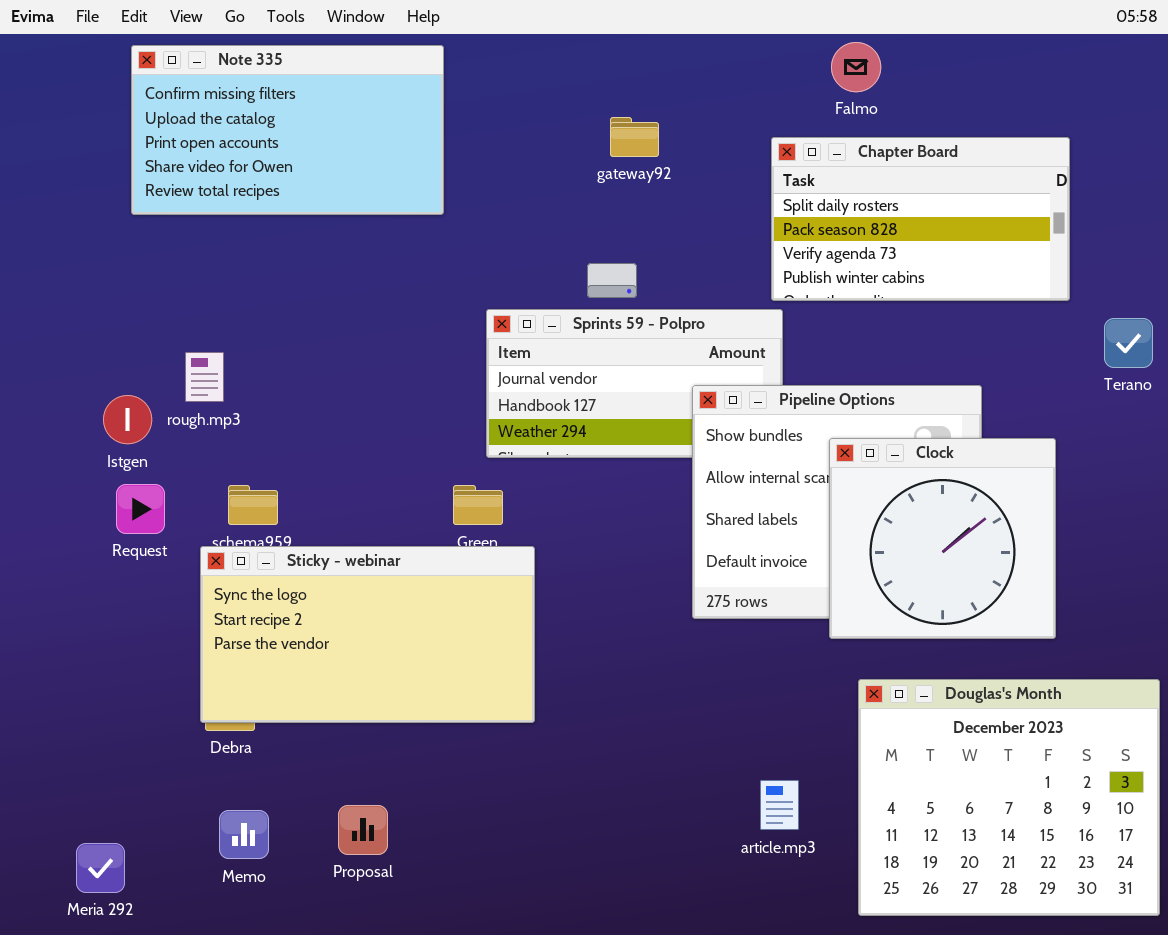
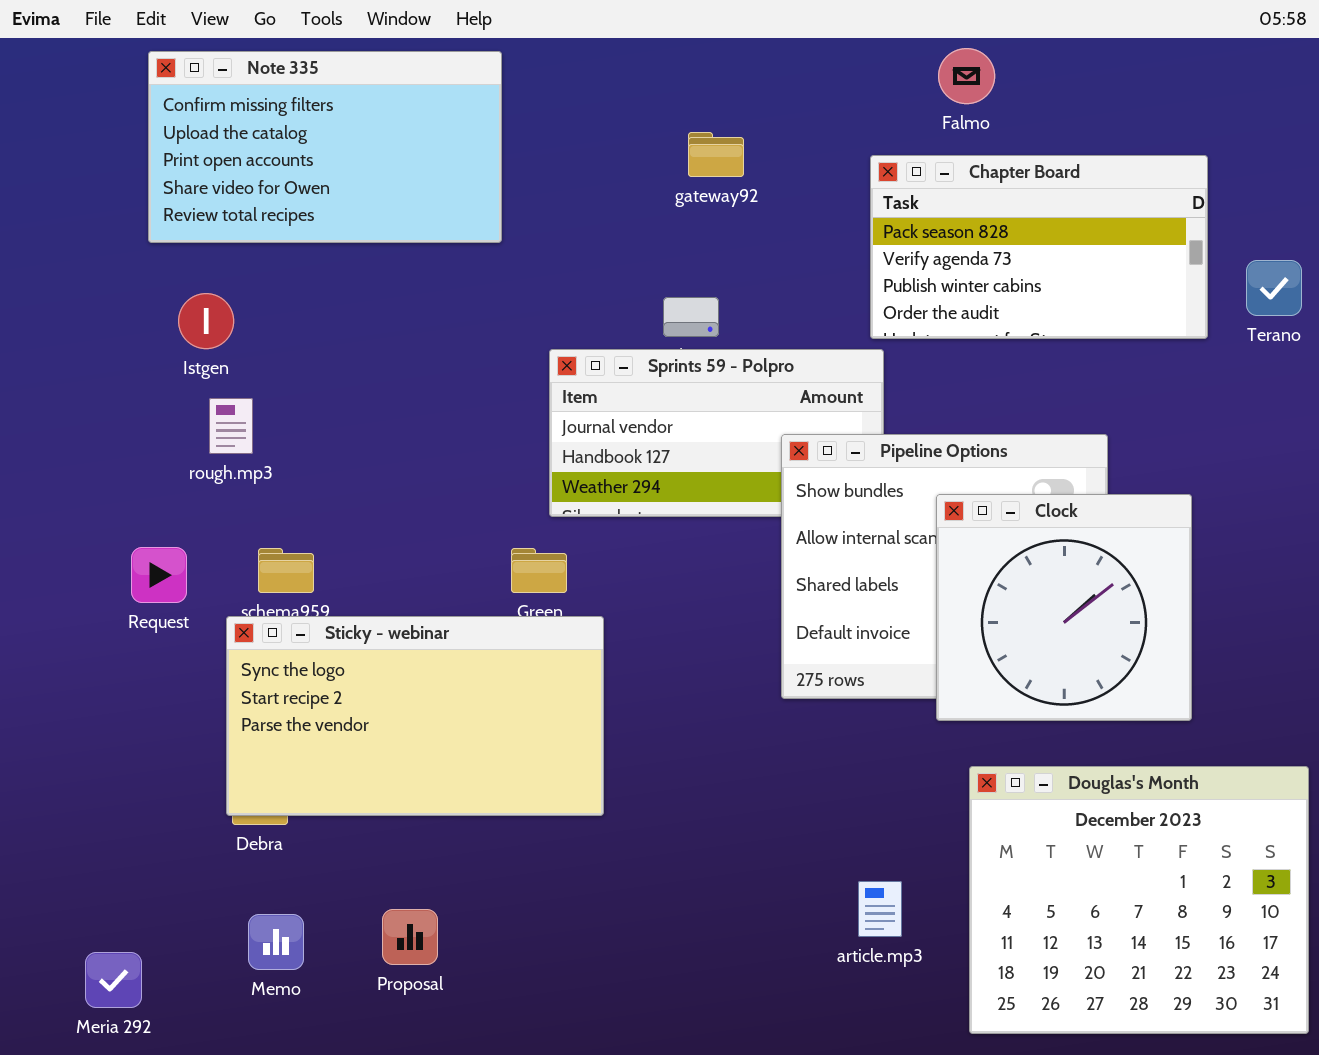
Chapter Board: [771,137,1070,301] -> [870,155,1208,339], scrolled down 1 row
Terano: [1104,318,1153,368] -> [1246,260,1302,316], moved
Istgen: [103,395,152,444] -> [178,293,234,349], moved

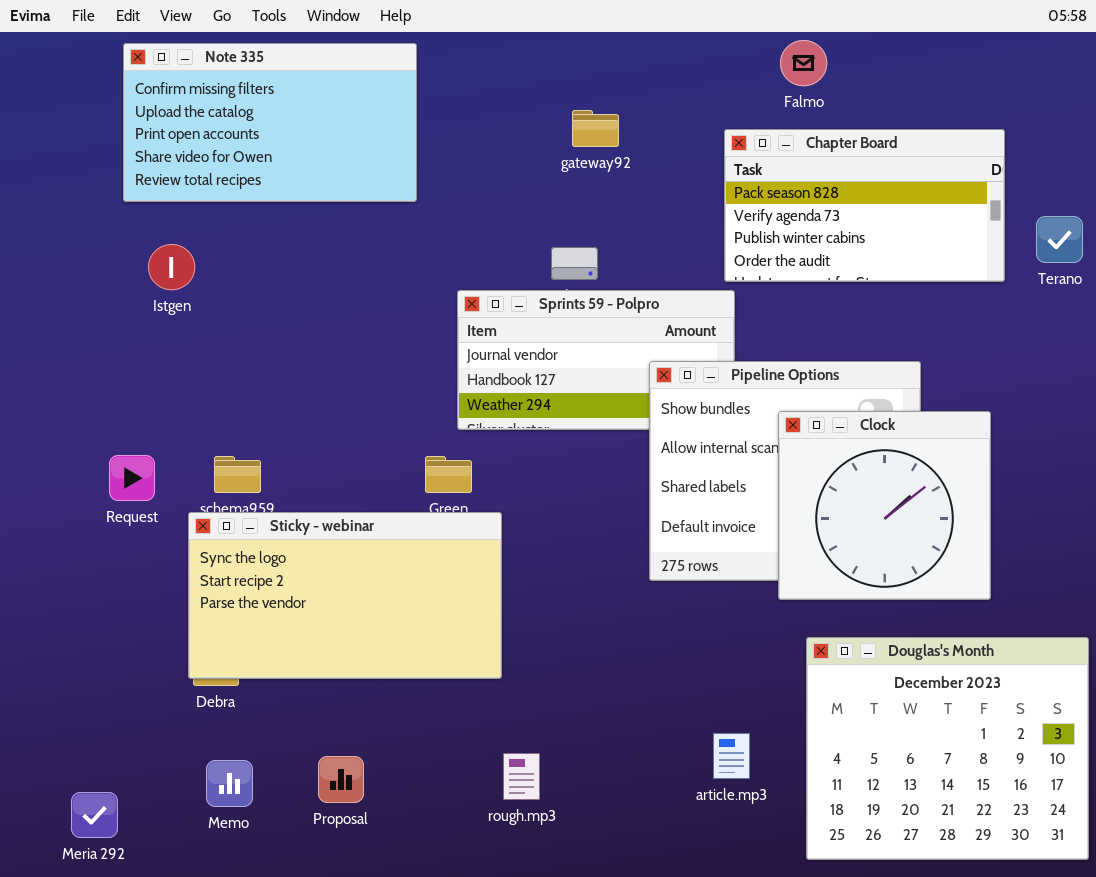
rough.mp3: [209,398,253,454] -> [503,753,540,800], moved

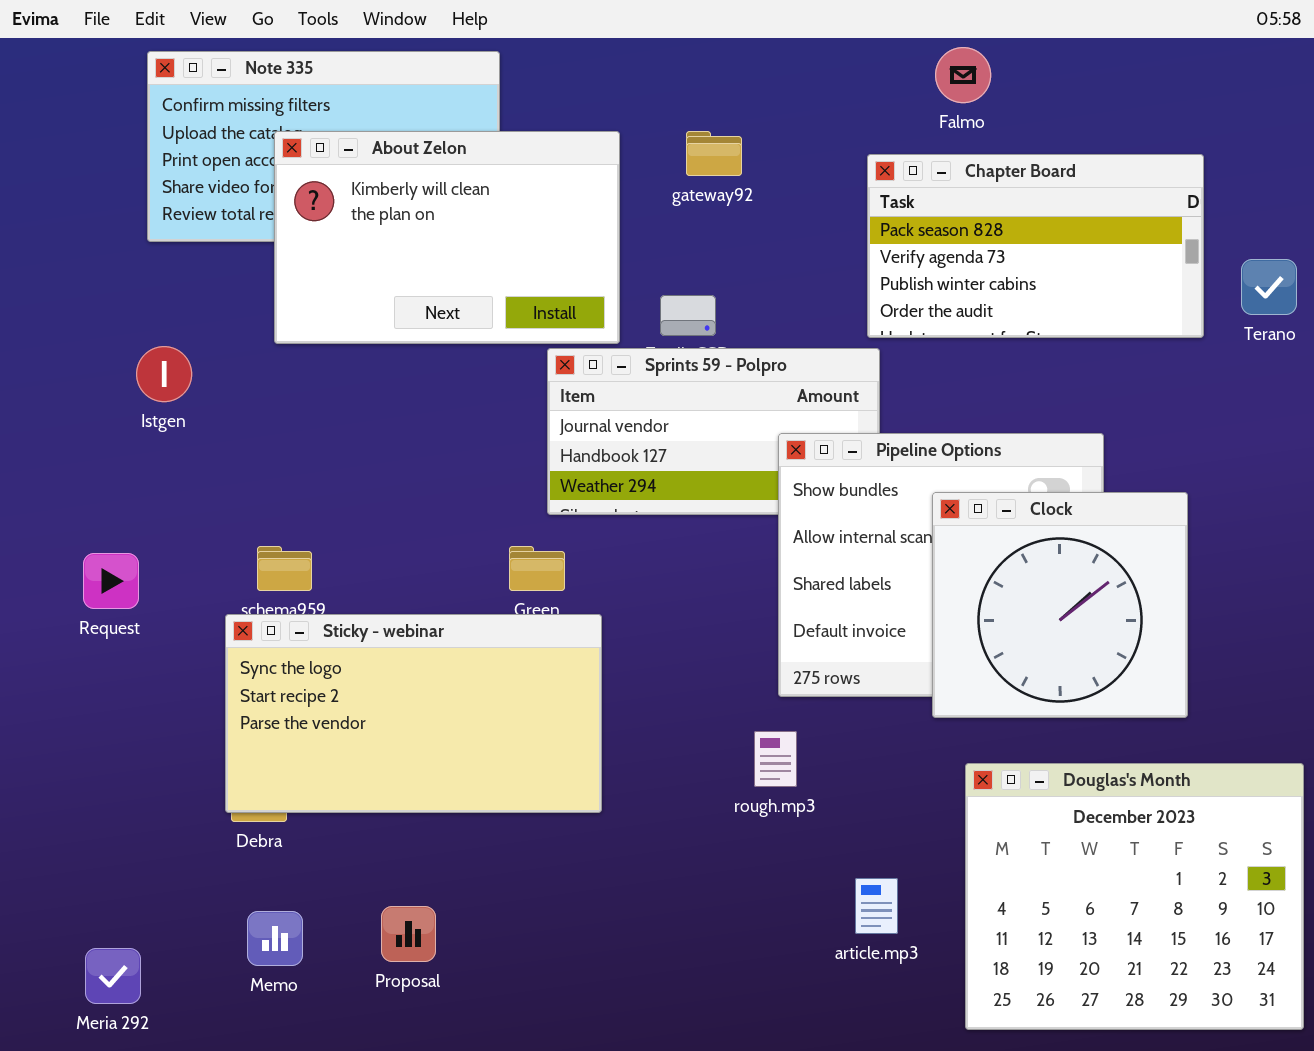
About Zelon: none -> [274,131,620,344], opened
Istgen: [148,244,195,290] -> [136,346,192,402], moved
Request: [109,455,155,501] -> [83,553,139,609], moved
rough.mp3: [503,753,540,800] -> [754,731,797,787], moved

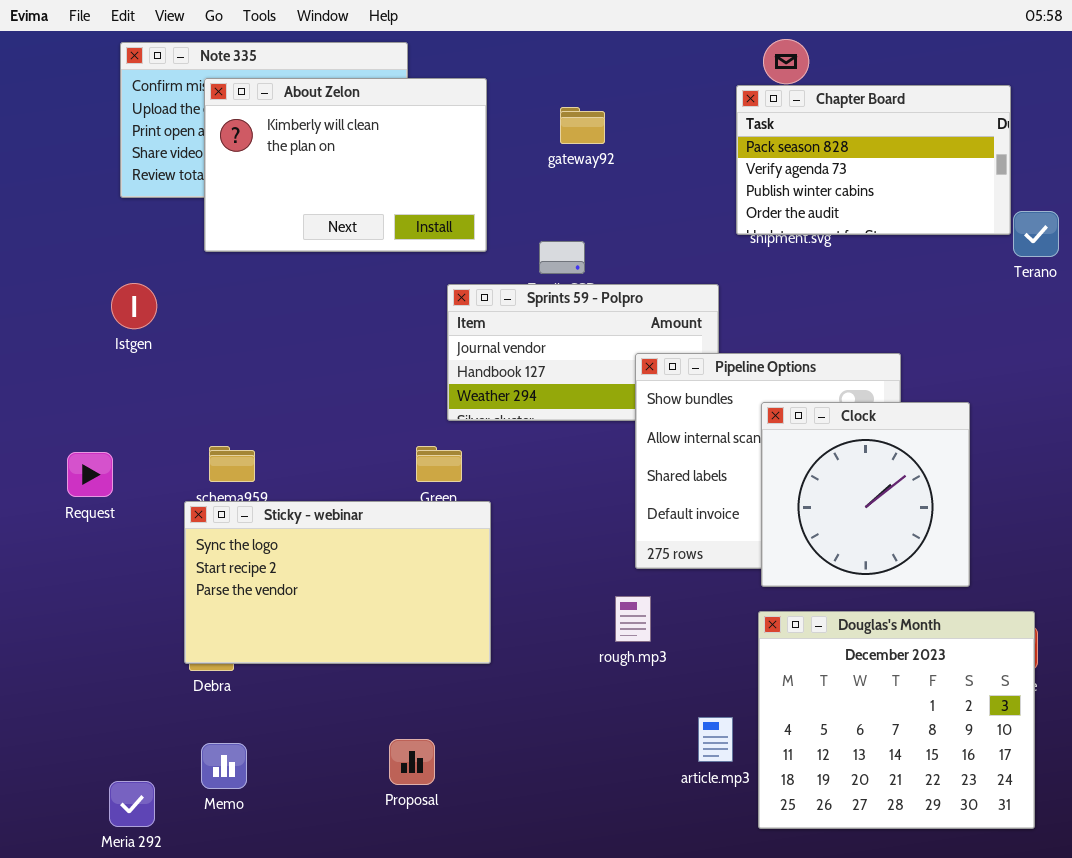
About Zelon: [274,131,620,344] -> [204,78,487,252], moved
Chapter Board: [867,154,1204,338] -> [736,85,1011,235], moved
Douglas's Month: [965,763,1304,1030] -> [758,611,1035,829], moved
Proposal: [381,906,436,962] -> [389,739,435,785], moved
Meria 292: [85,948,141,1004] -> [109,781,155,827], moved

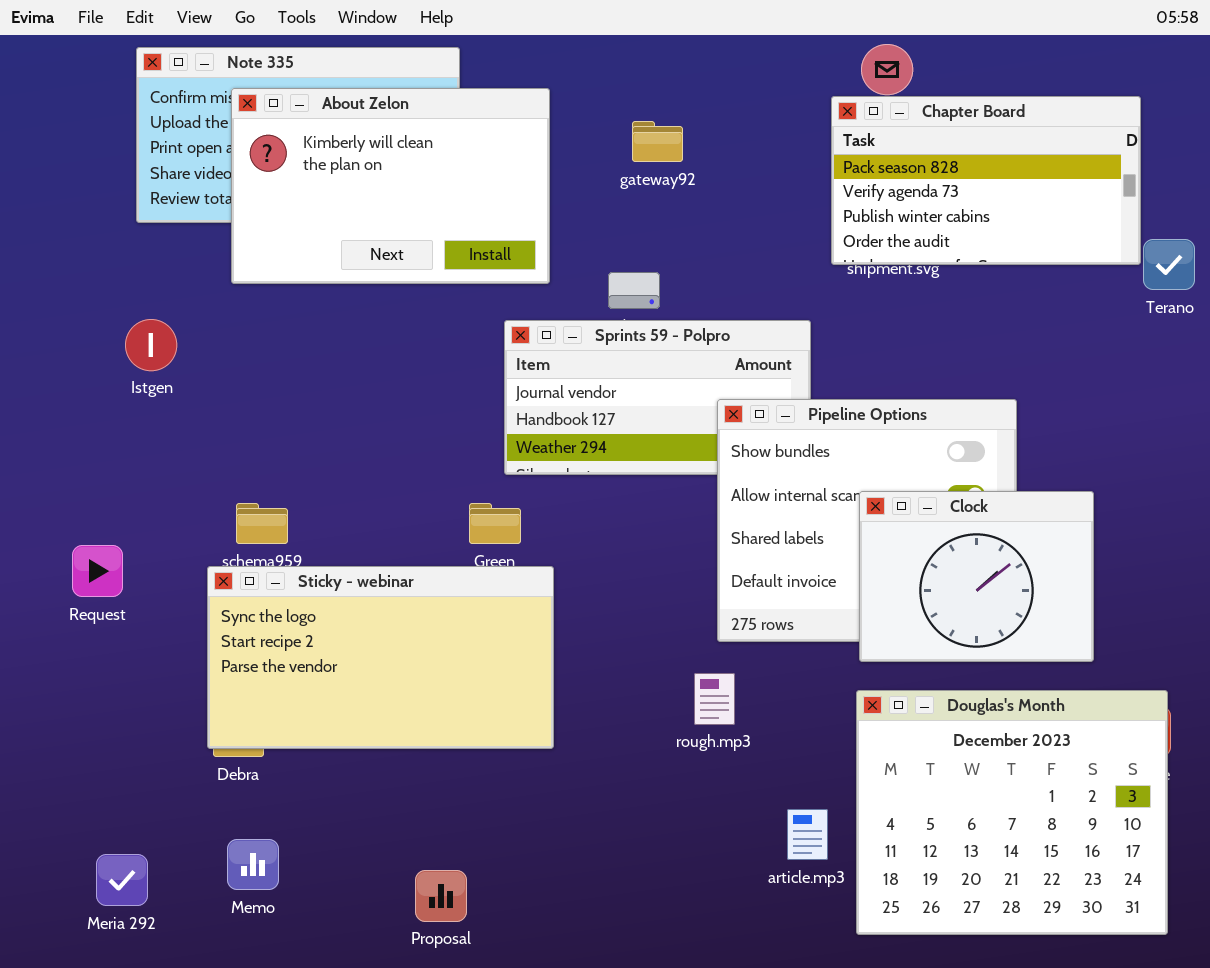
Clock: [761,402,970,587] -> [859,491,1094,662], resized
Request: [67,452,113,497] -> [72,545,123,597], moved
Proposal: [389,739,435,785] -> [415,870,467,922], moved
Meria 292: [109,781,155,827] -> [96,854,148,906], moved

